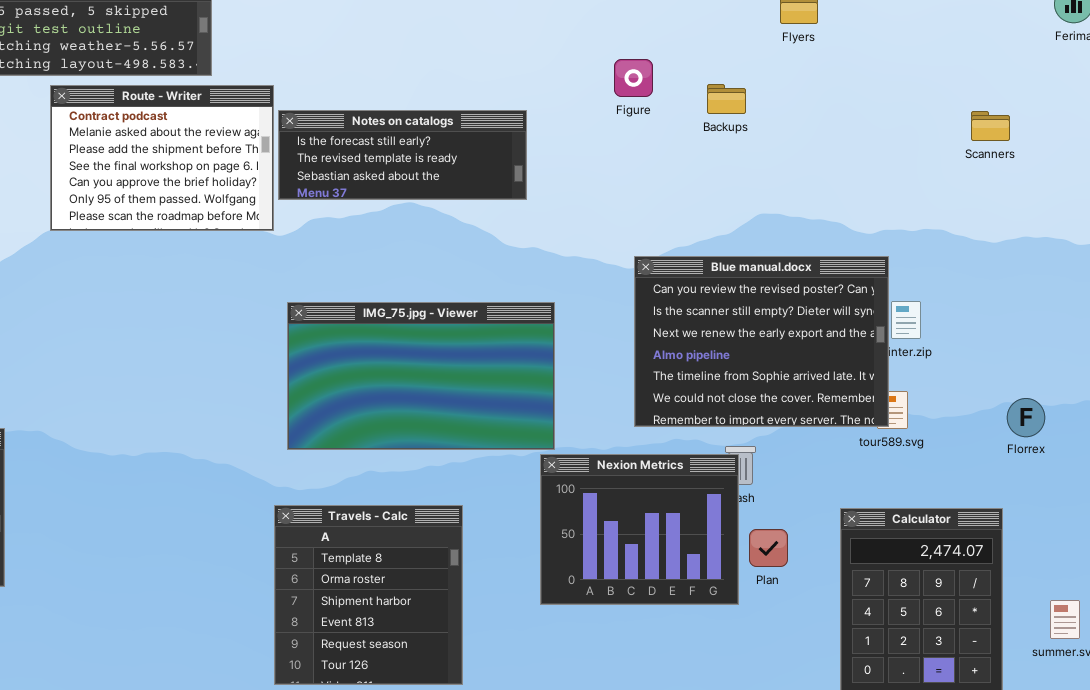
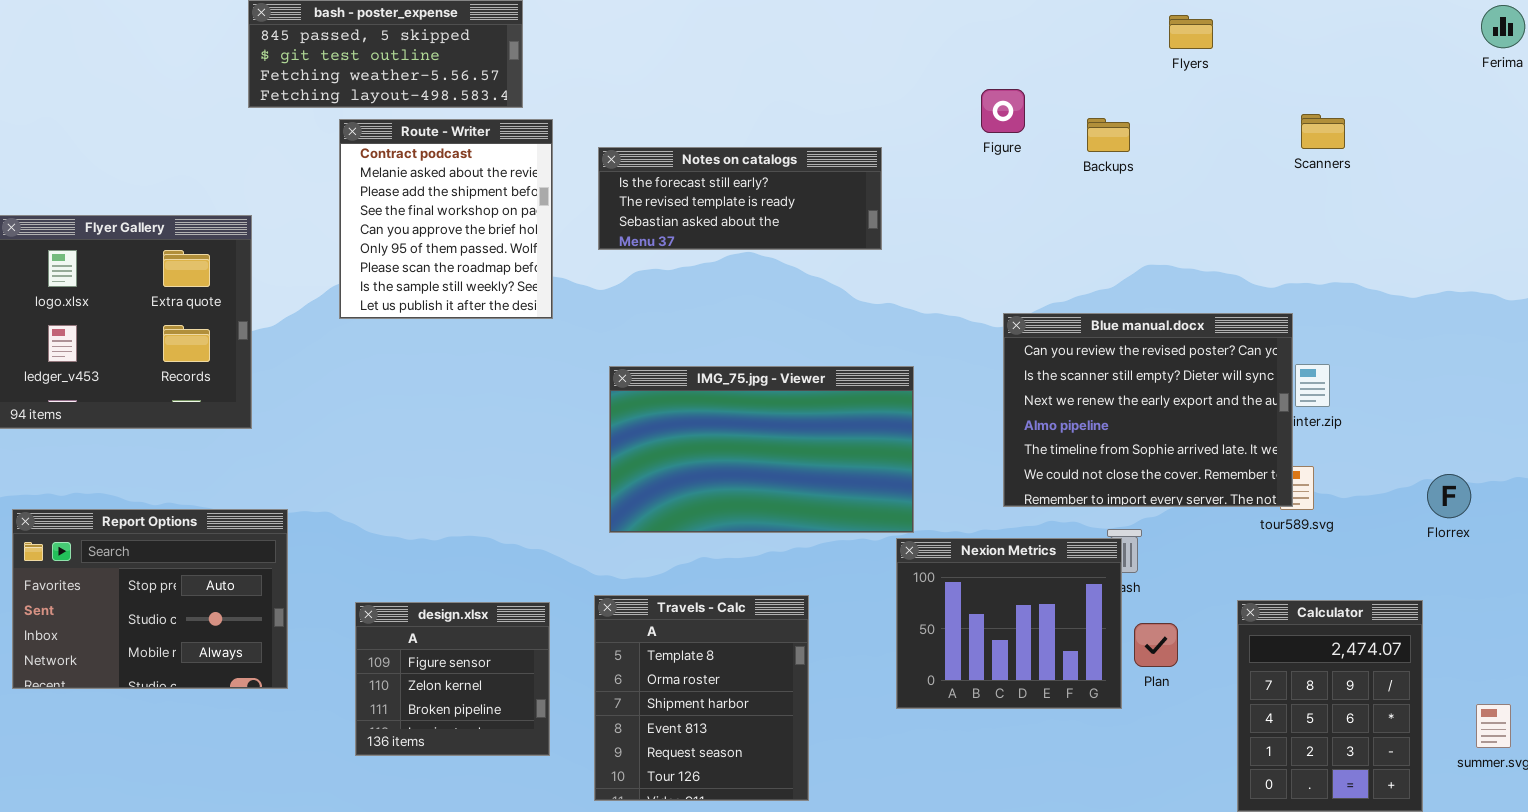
Route - Writer: [50,85,274,231] -> [339,119,553,319], resized
Scanners: [971,111,1010,141] -> [1301,114,1345,149], moved
design.xlsx: none -> [355,602,550,756], opened

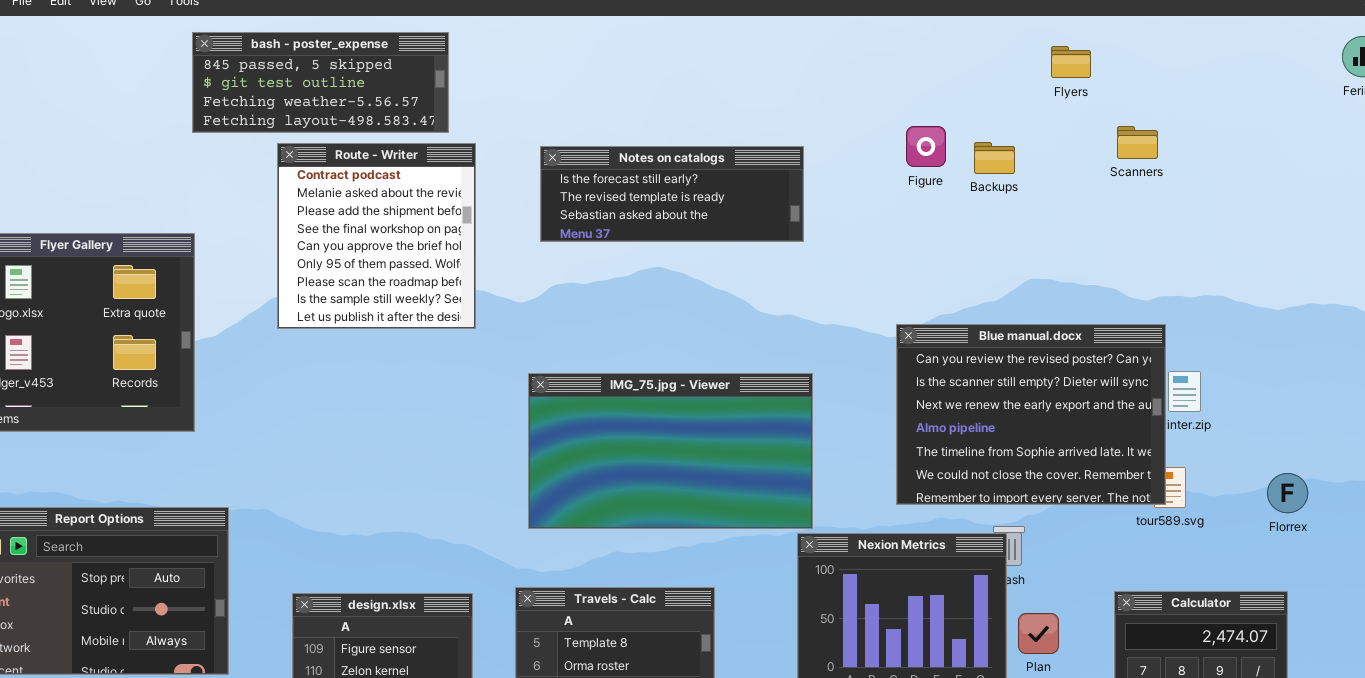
Figure: [981,89,1025,133] -> [906,126,946,167], moved
Scanners: [1301,114,1345,149] -> [1117,126,1158,159], moved
Notes on catalogs: [598,147,882,250] -> [540,146,804,242], moved
Florrex: [1427,474,1471,518] -> [1267,473,1308,513], moved

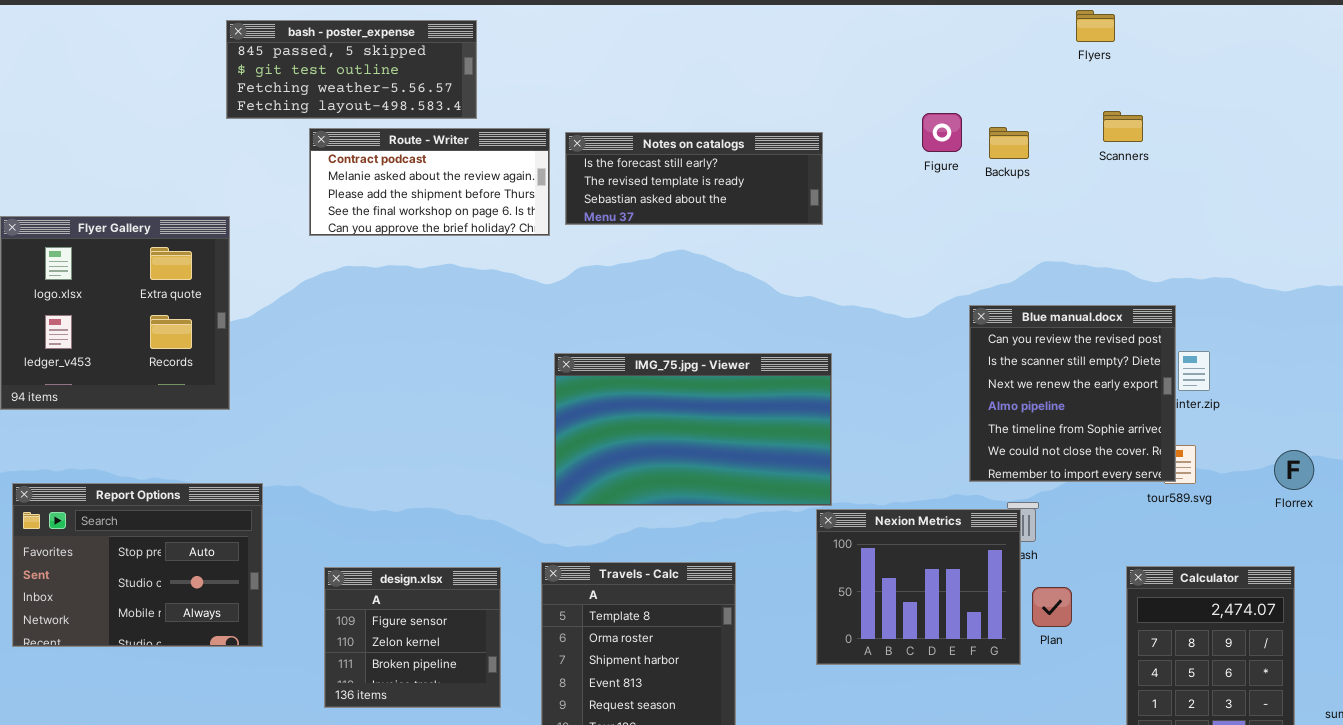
Flyers: [1051,46,1091,78] -> [1076,10,1115,42], moved
Scanners: [1117,126,1158,159] -> [1103,111,1143,142], moved
Route - Writer: [277,143,476,329] -> [309,128,550,236], resized
Blue manual.docx: [896,324,1166,505] -> [969,305,1176,482], resized

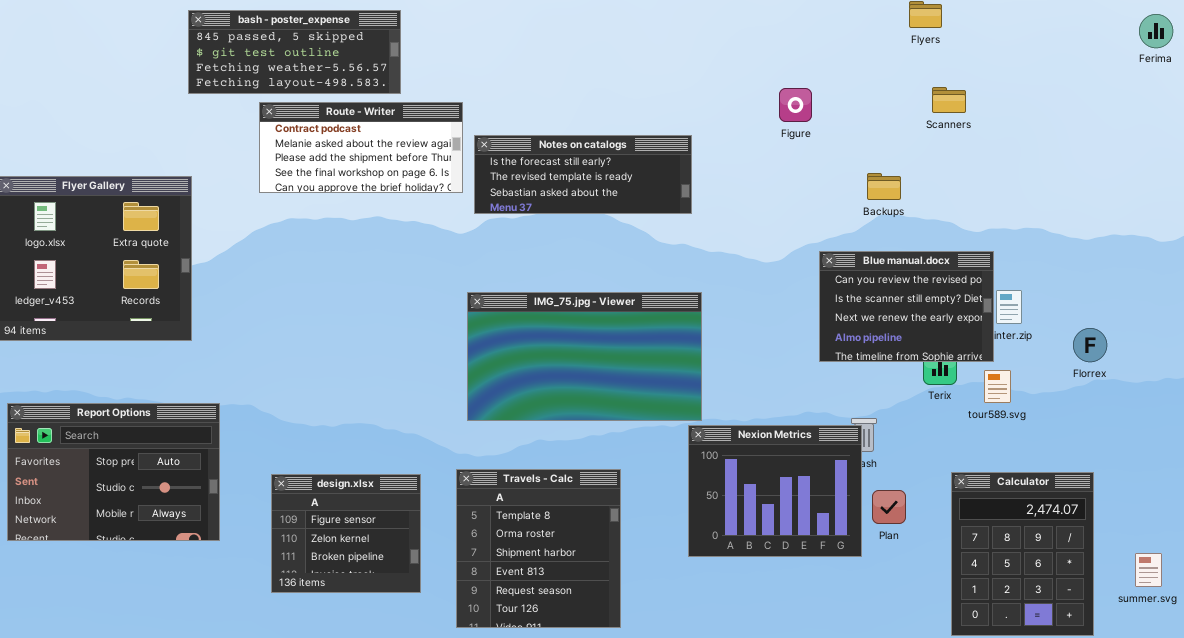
Backups: [989,127,1029,159] -> [867,173,901,200], moved
Notes on catalogs: [565,132,823,225] -> [474,135,692,214], moved
Blue manual.docx: [969,305,1176,482] -> [819,251,994,362], resized
Florrex: [1274,450,1314,490] -> [1073,328,1107,362], moved

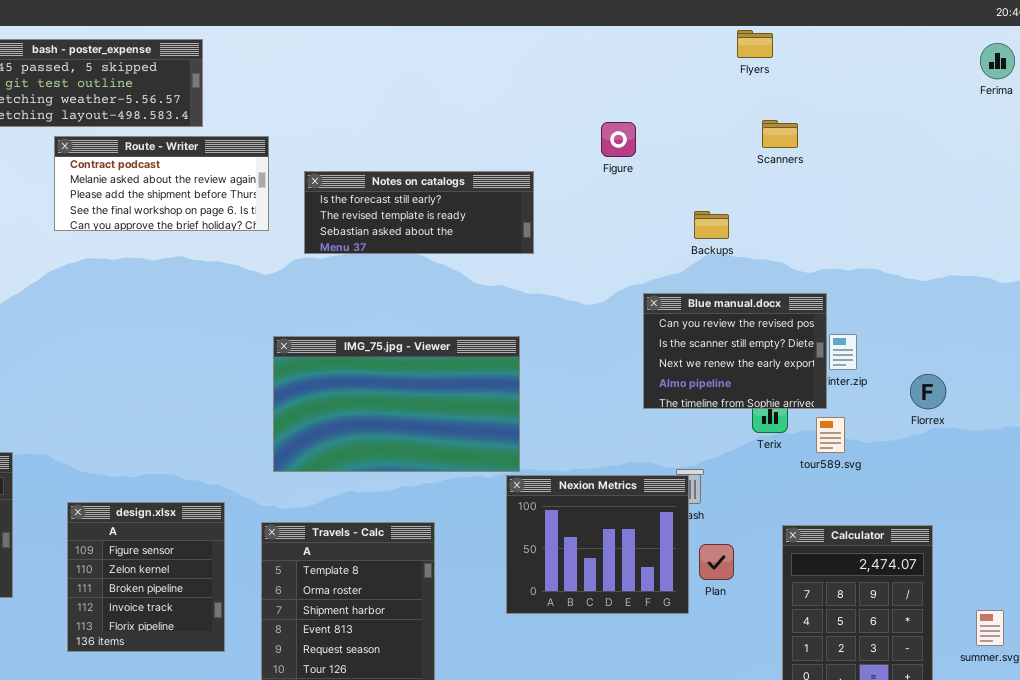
Notes on catalogs: [474,135,692,214] -> [304,171,534,254], moved
design.xlsx: [271,474,421,593] -> [67,502,225,652], resized

